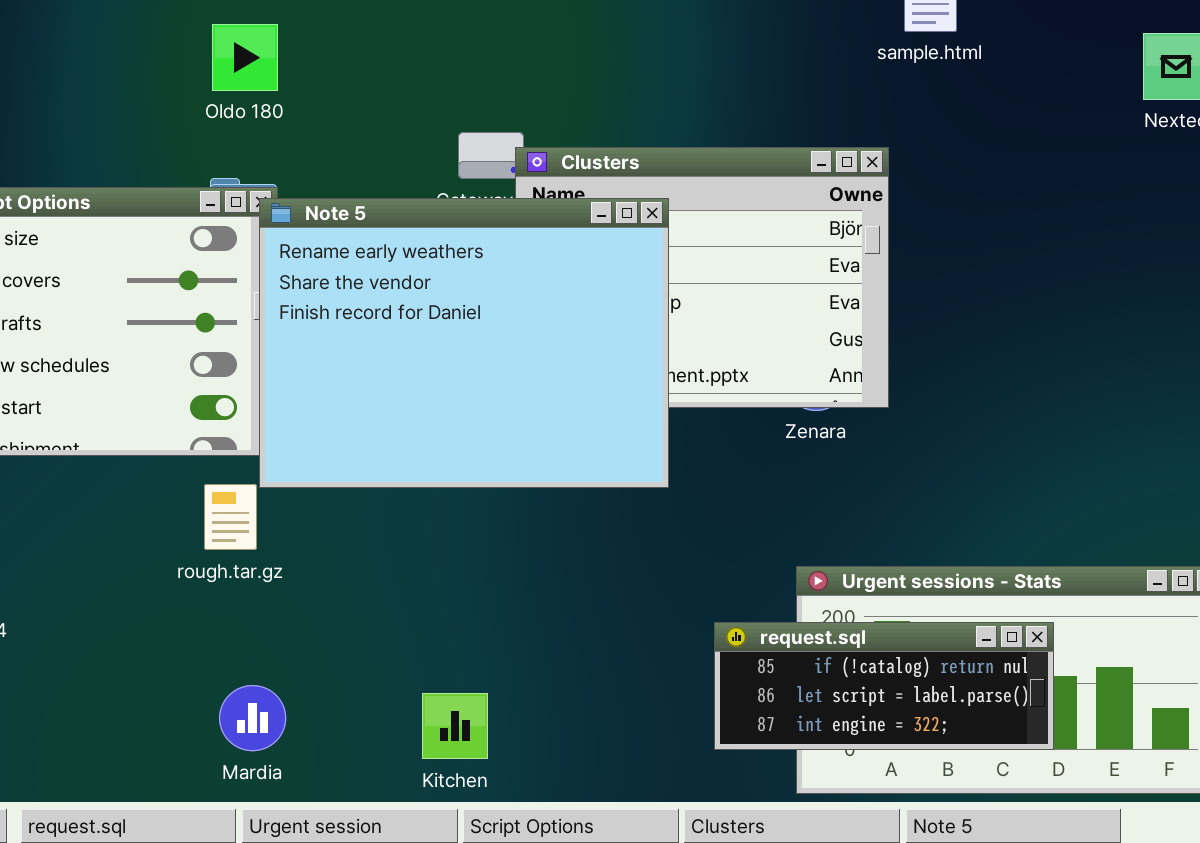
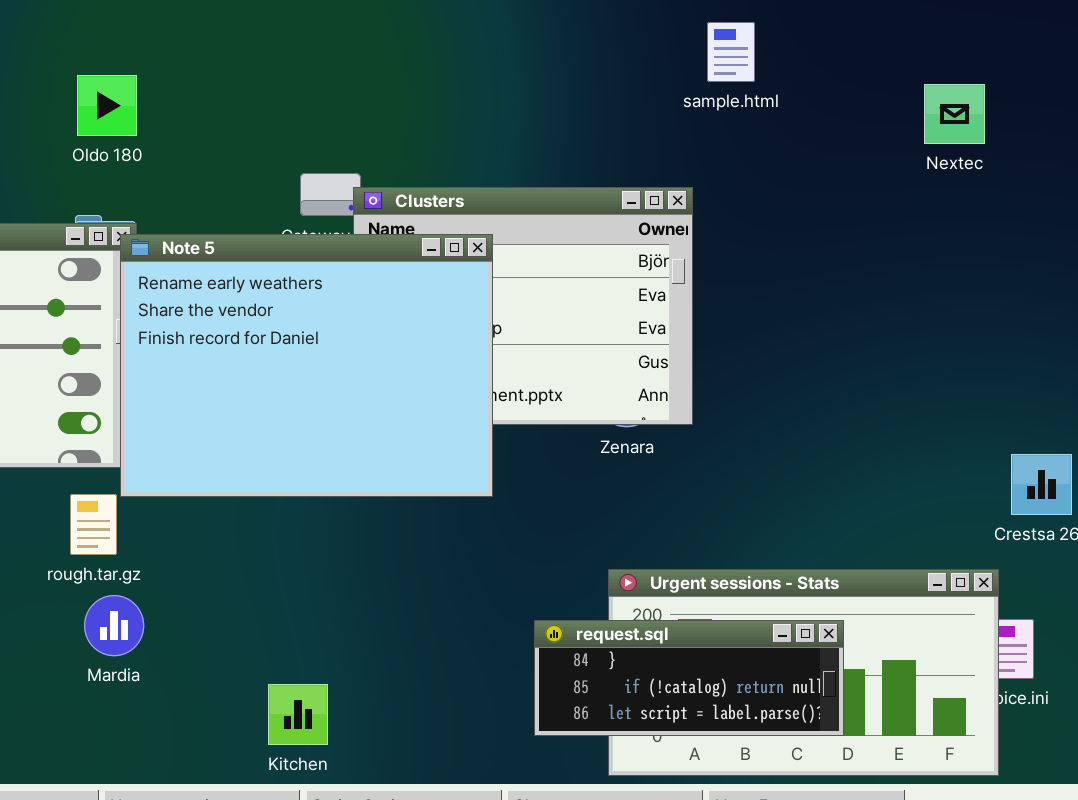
request.sql: [714,622,1054,750] -> [534,620,844,736], scrolled up 1 row
Mardia: [219,685,286,751] -> [84,595,144,656], moved

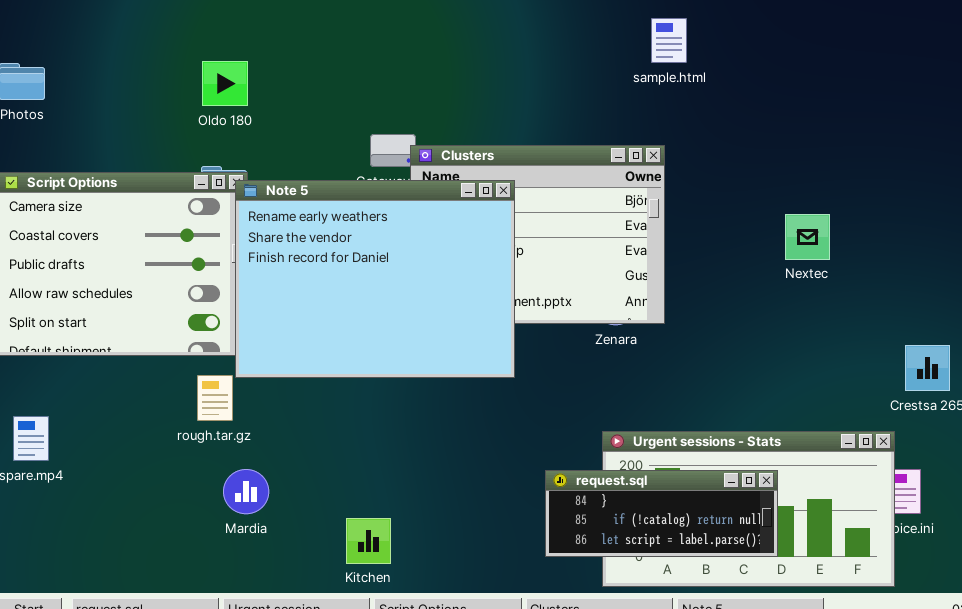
sample.html: [707,22,755,82] -> [651,18,687,63], moved
Nextec: [924,84,985,144] -> [785,214,830,260], moved
Mardia: [84,595,144,656] -> [223,469,269,514], moved

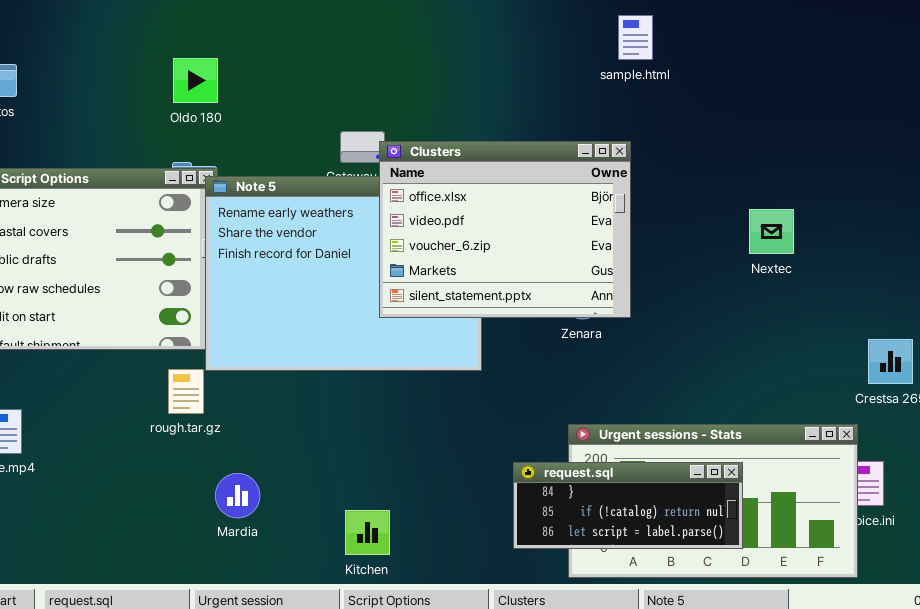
Clusters: [410,145,665,324] -> [379,141,631,318], raised
Mardia: [223,469,269,514] -> [215,473,260,518], moved
Kitchen: [346,518,391,564] -> [345,510,390,555], moved

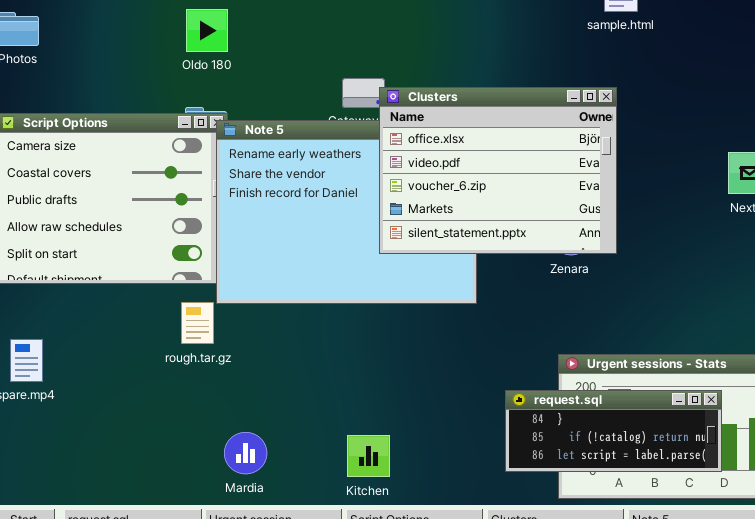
Mardia: [215,473,260,518] -> [224,432,267,474], moved

